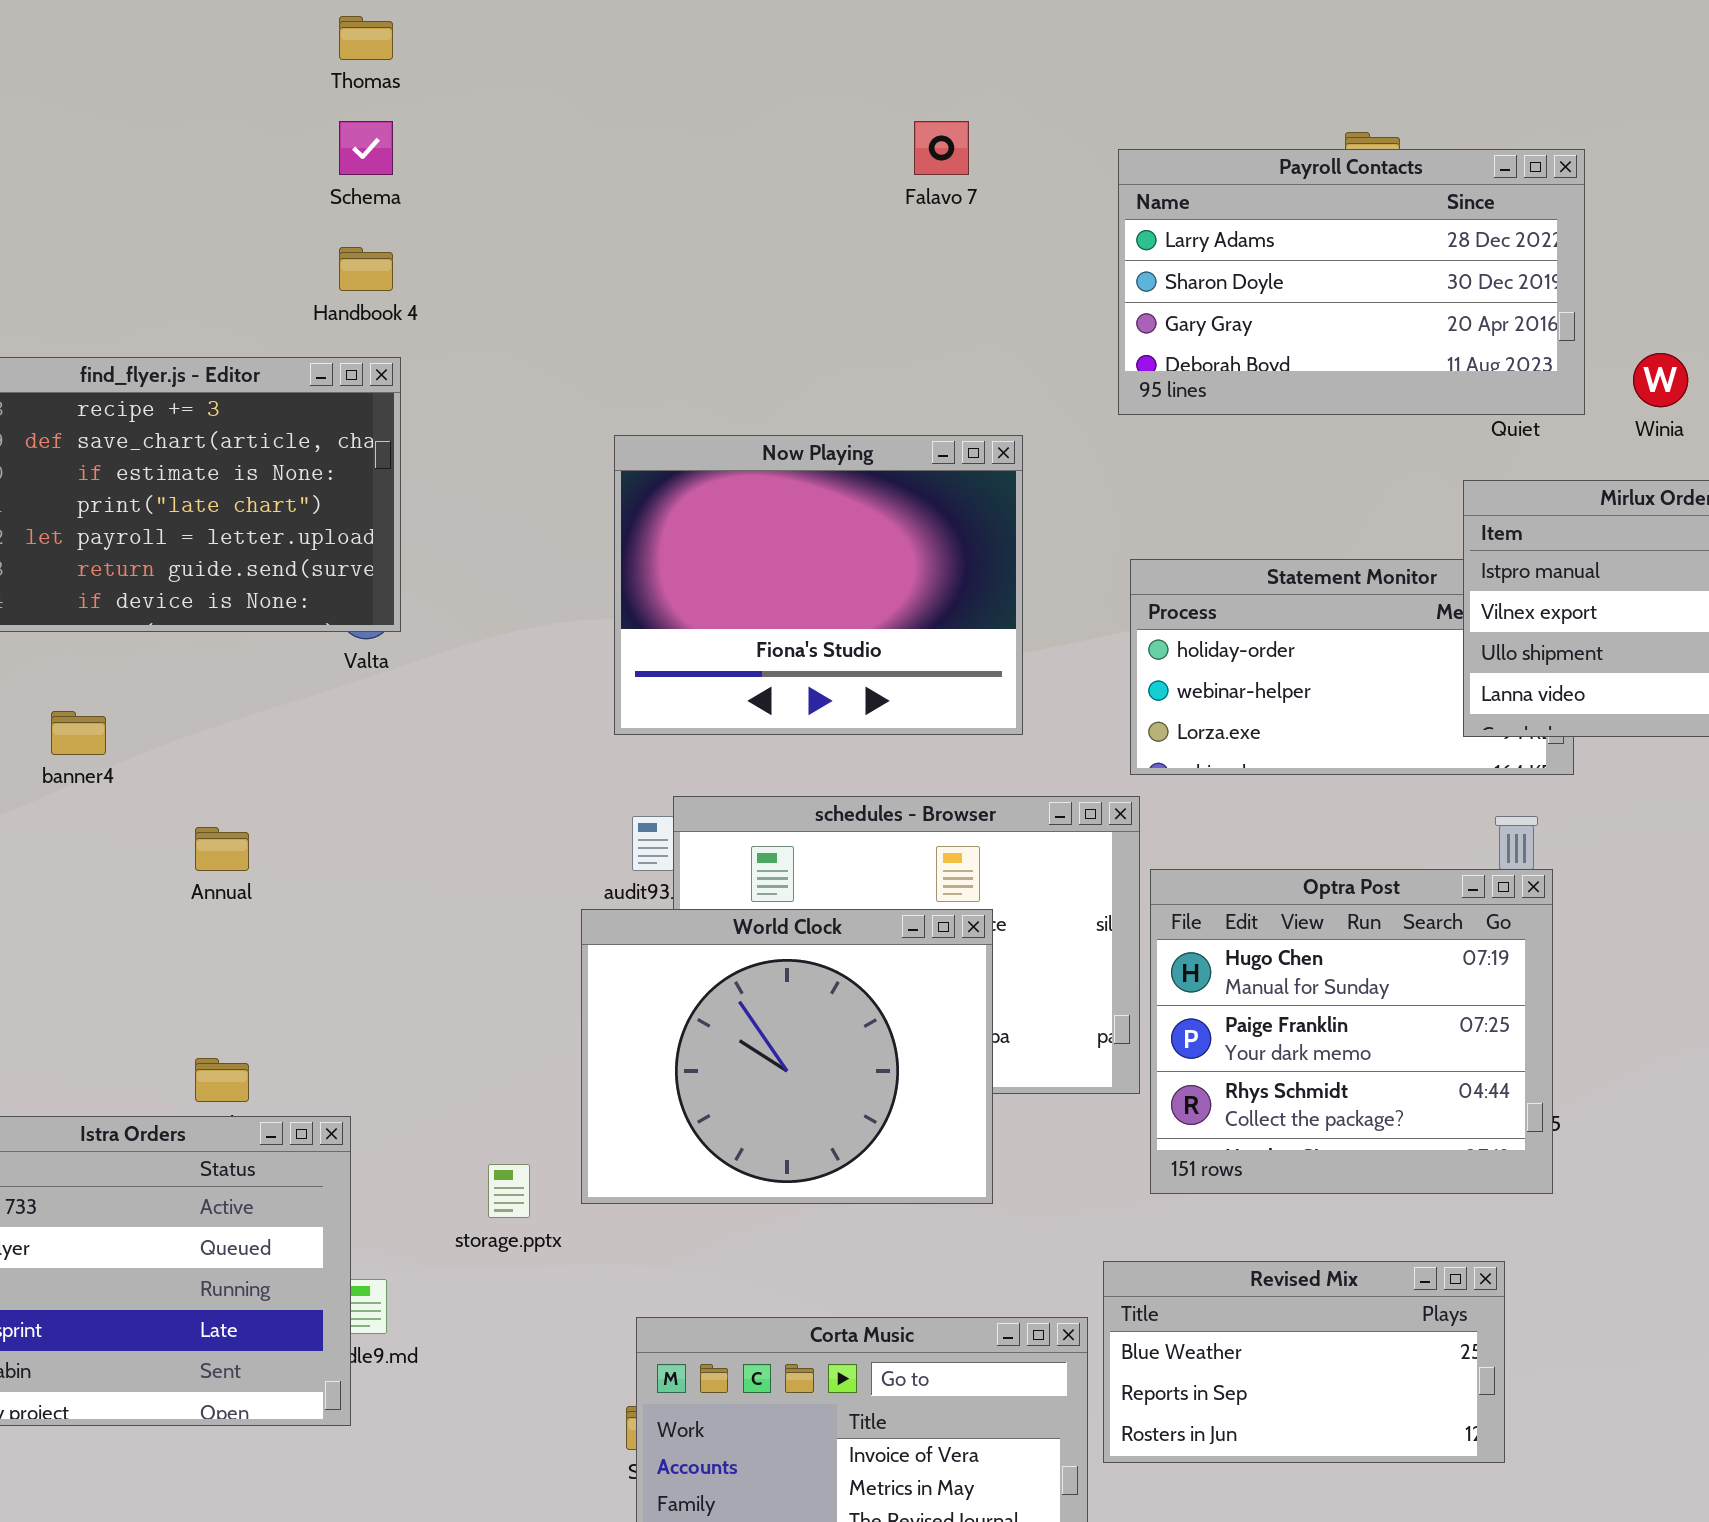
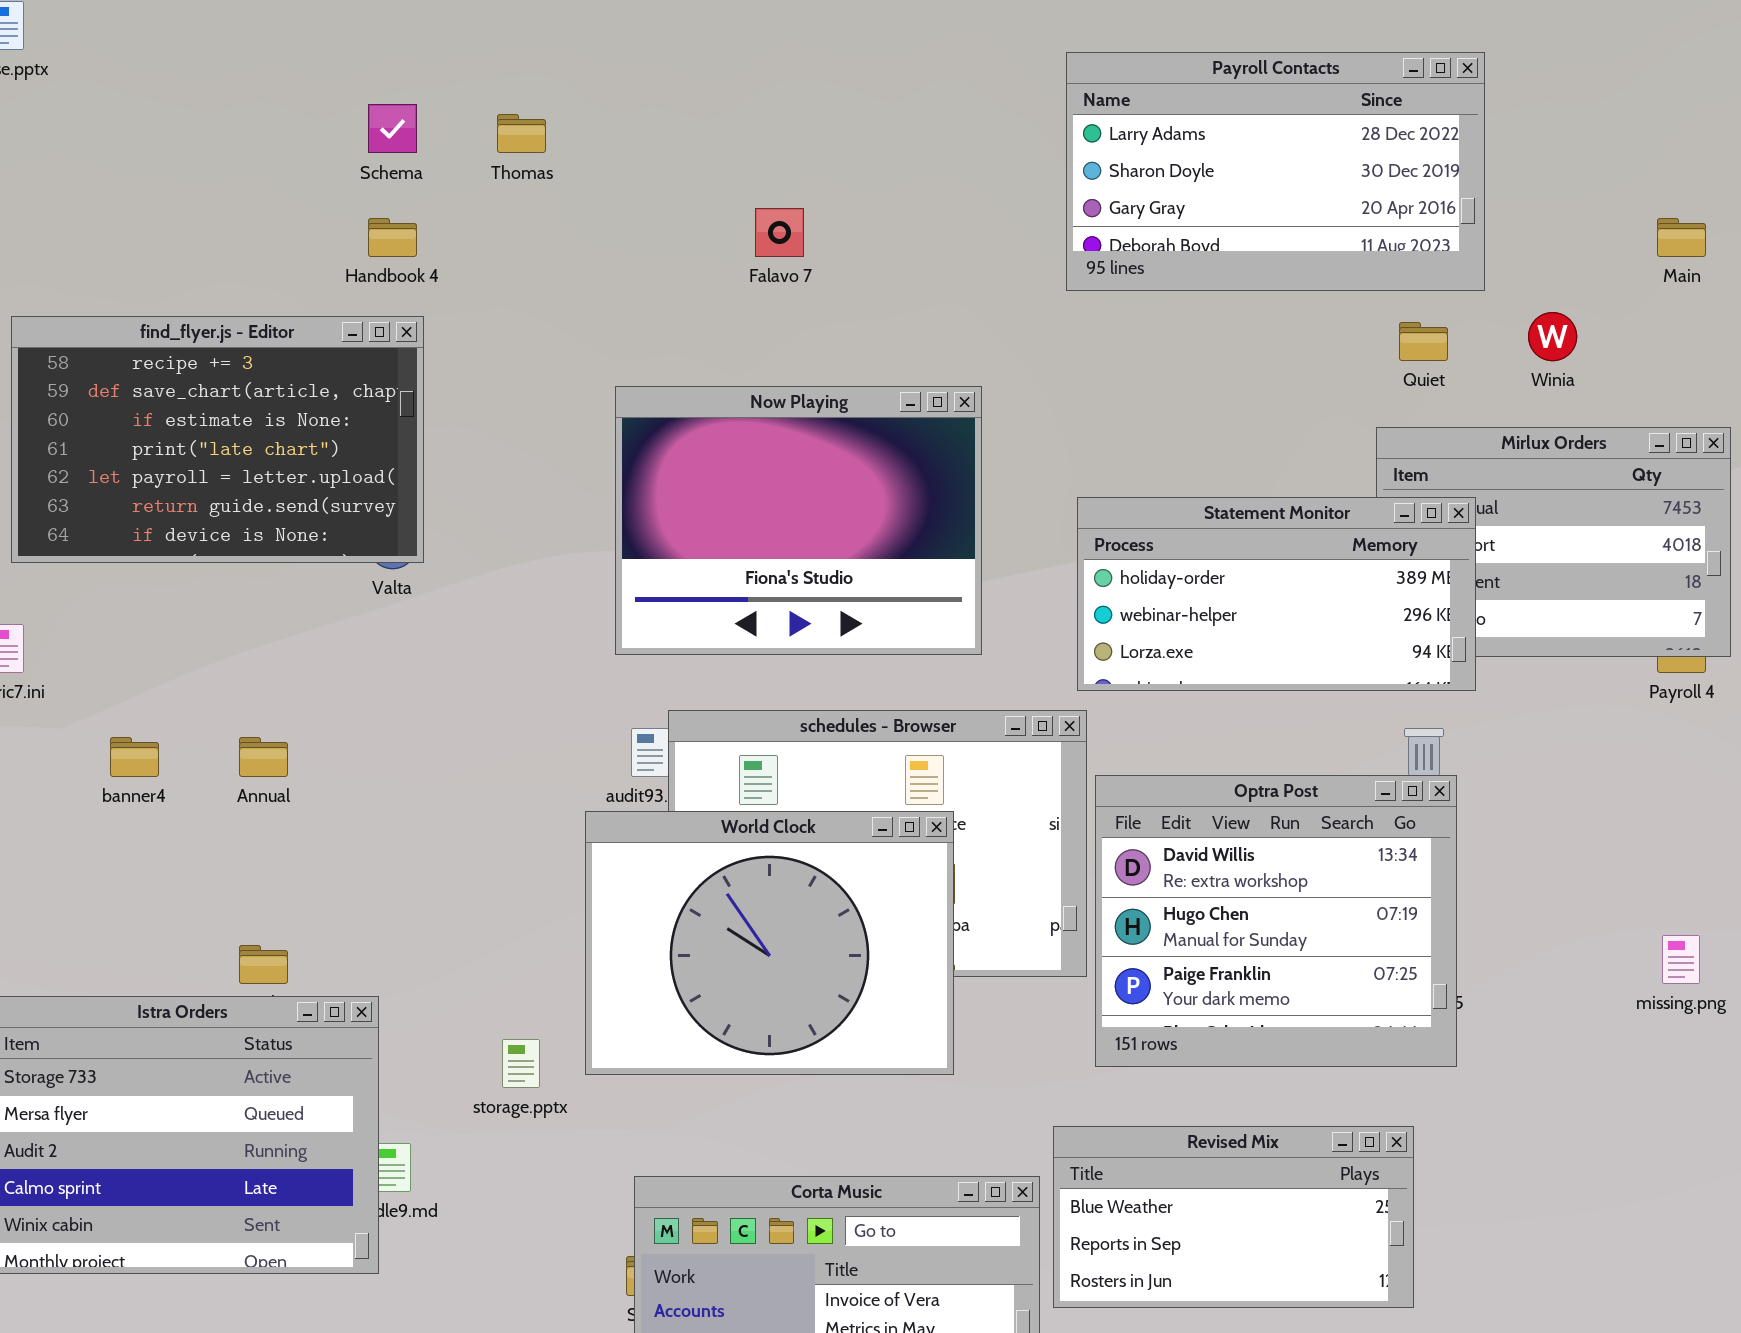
Thomas: [339,16,393,60] -> [497,114,546,153], moved
Falavo 7: [914,121,969,175] -> [755,208,804,257], moved
Payroll Contacts: [1118,149,1585,415] -> [1066,52,1485,291], moved
Statement Monitor: [1130,559,1574,775] -> [1077,497,1476,691], raised
banner4: [51,711,106,755] -> [110,737,159,777], moved
Optra Post: [1150,869,1553,1194] -> [1095,775,1457,1067], scrolled up 1 row

